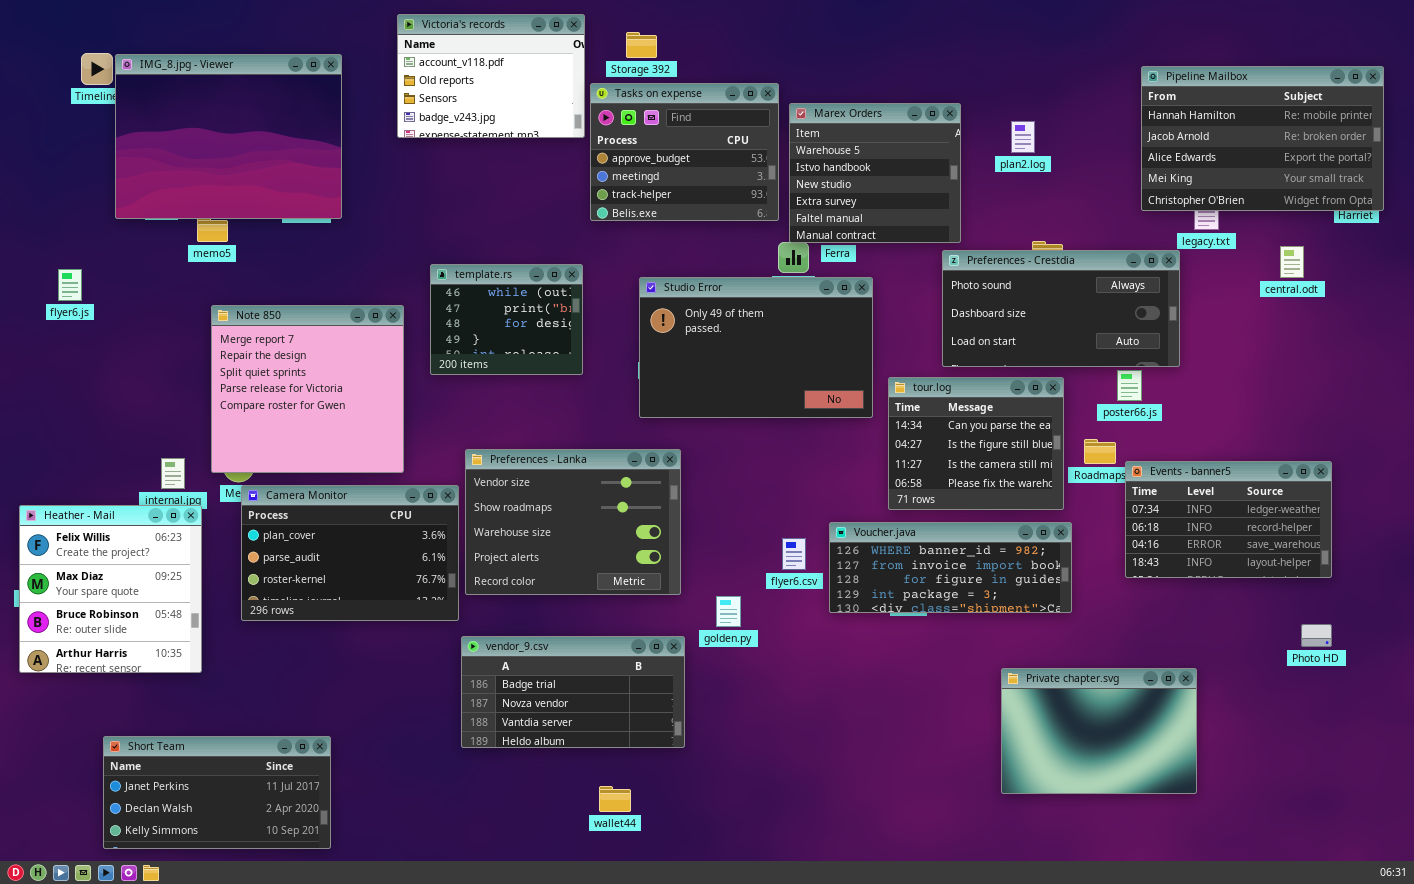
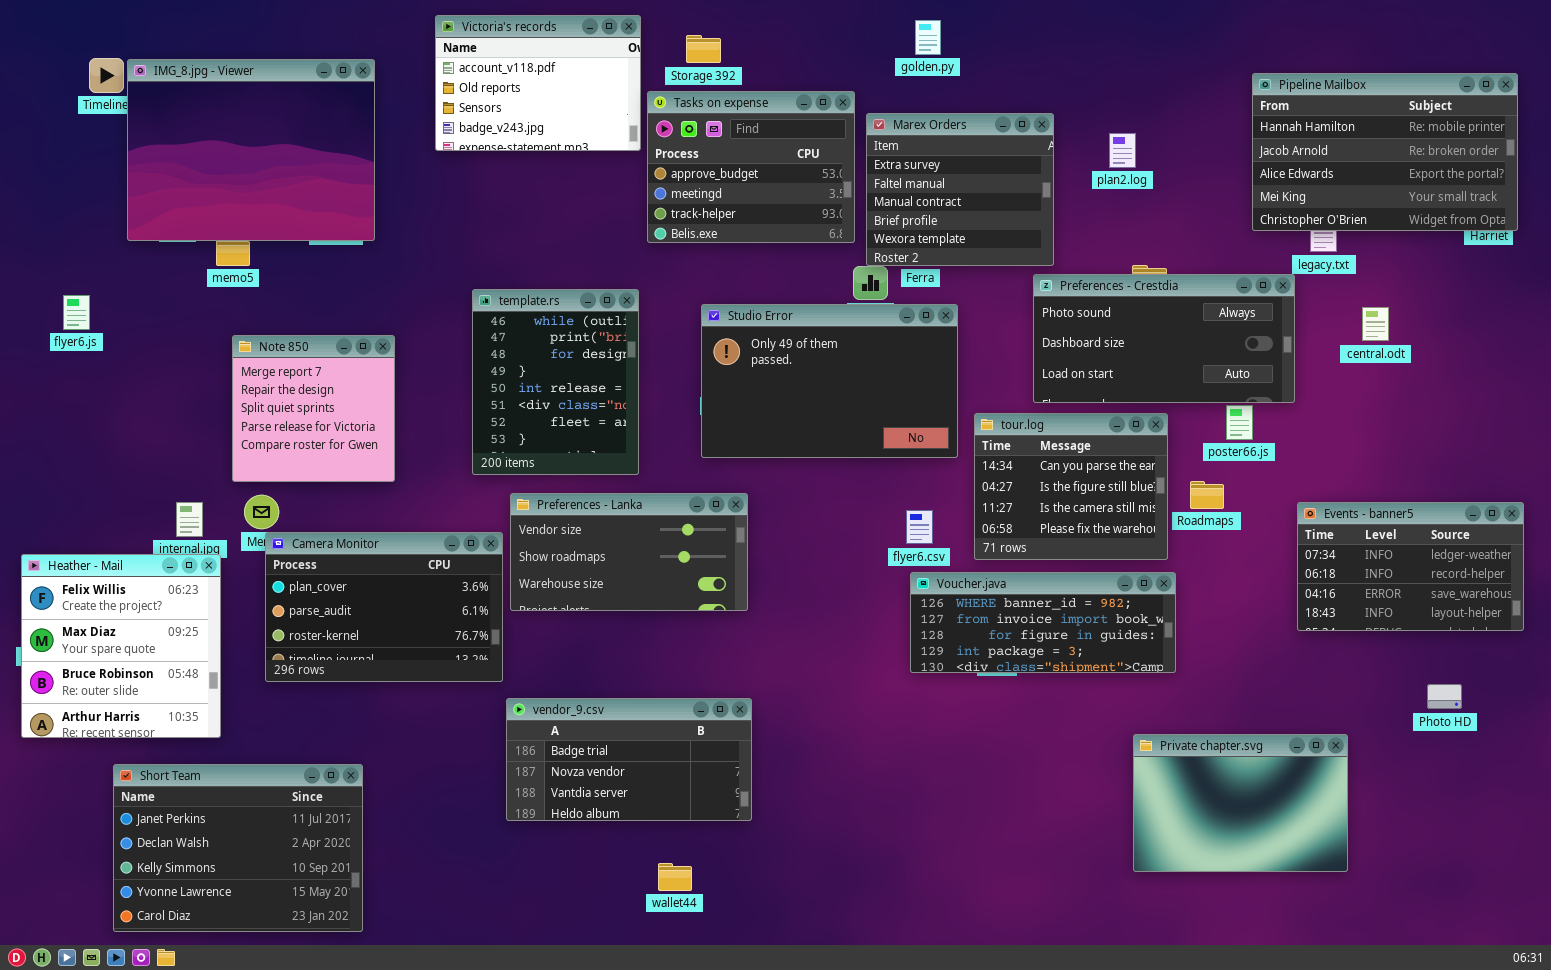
Marex Orders: [789,103,961,243] -> [866,113,1054,266], scrolled down 3 rows
central.odt: [1280,246,1304,278] -> [1362,307,1389,341], moved
template.rs: [430,264,583,375] -> [472,289,639,475], resized
Note 850: [211,305,404,473] -> [232,335,395,482], resized
Preferences - Lanka: [465,449,681,595] -> [510,493,748,611], resized
Events - banner5: [1125,461,1332,578] -> [1297,502,1524,631], moved
flyer6.csv: [782,538,806,570] -> [906,510,933,544], moved
golden.py: [716,596,741,627] -> [915,20,941,55], moved
Private chapter.svg: [1001,668,1197,794] -> [1133,734,1348,872], moved
Short Team: [103,736,331,849] -> [113,764,363,932], resized

